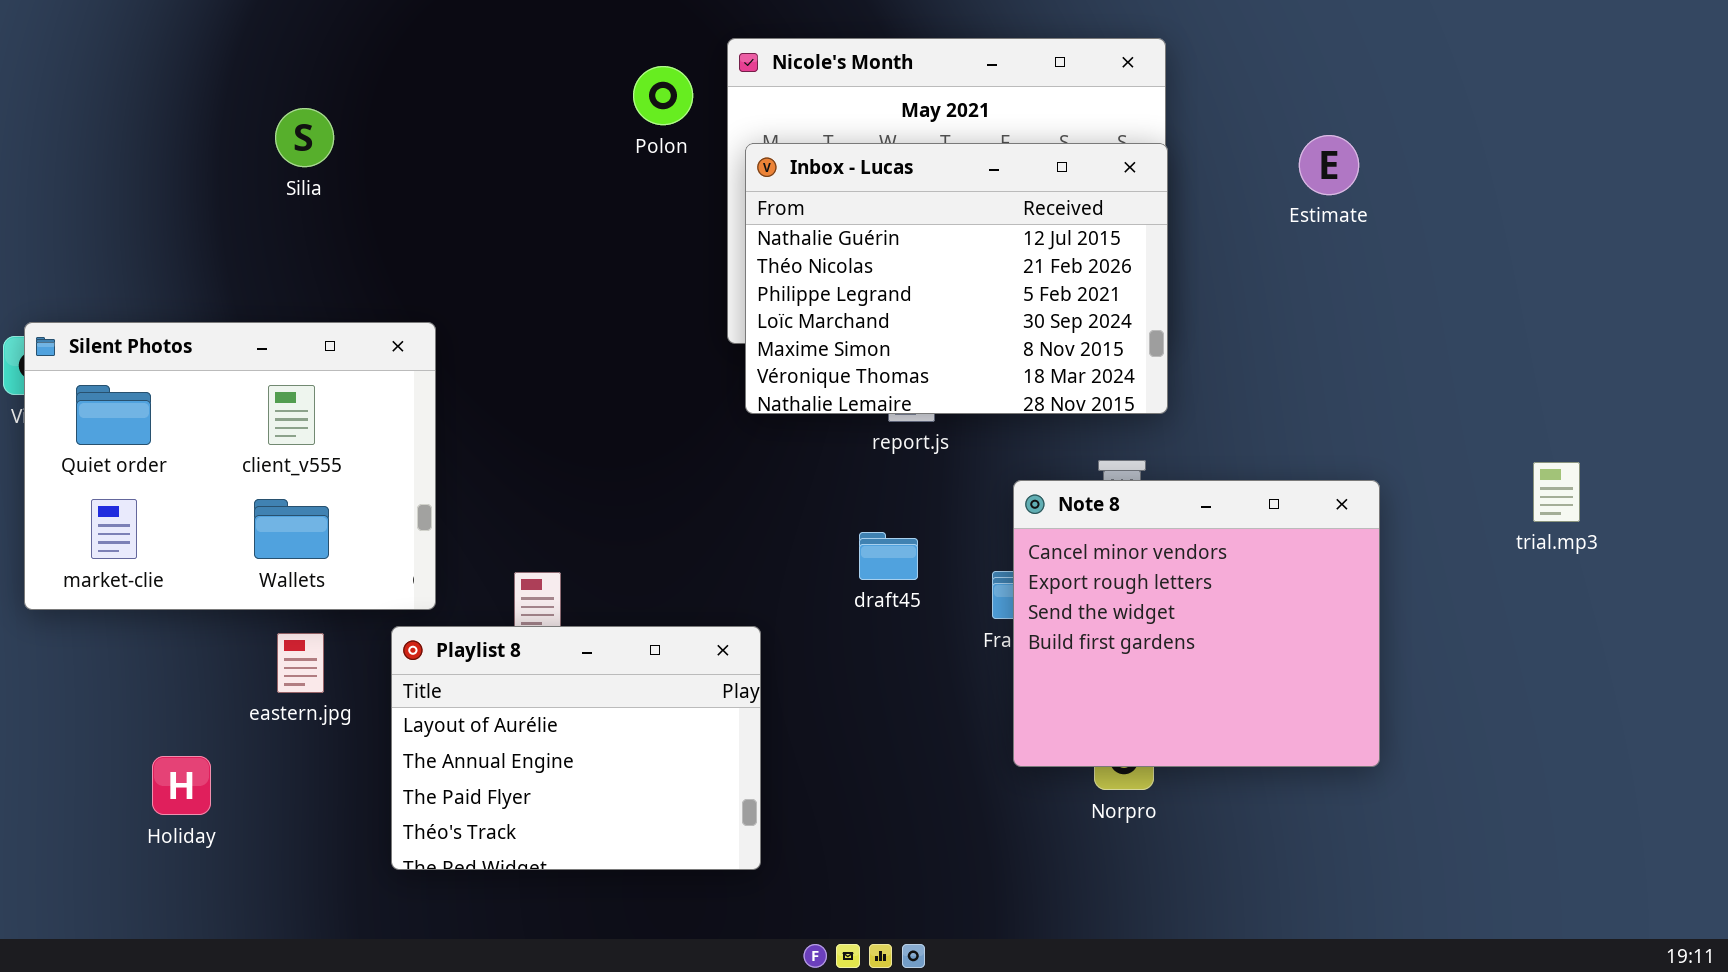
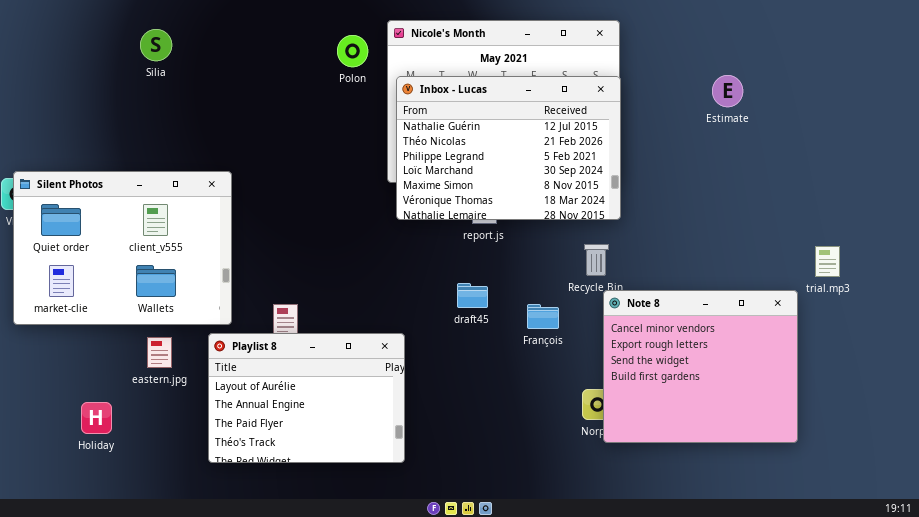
Silia: [275,108,334,167] -> [140,29,172,61], moved
Estimate: [1299,135,1359,195] -> [712,75,743,107], moved
Note 8: [1013,480,1380,767] -> [603,290,798,443], moved

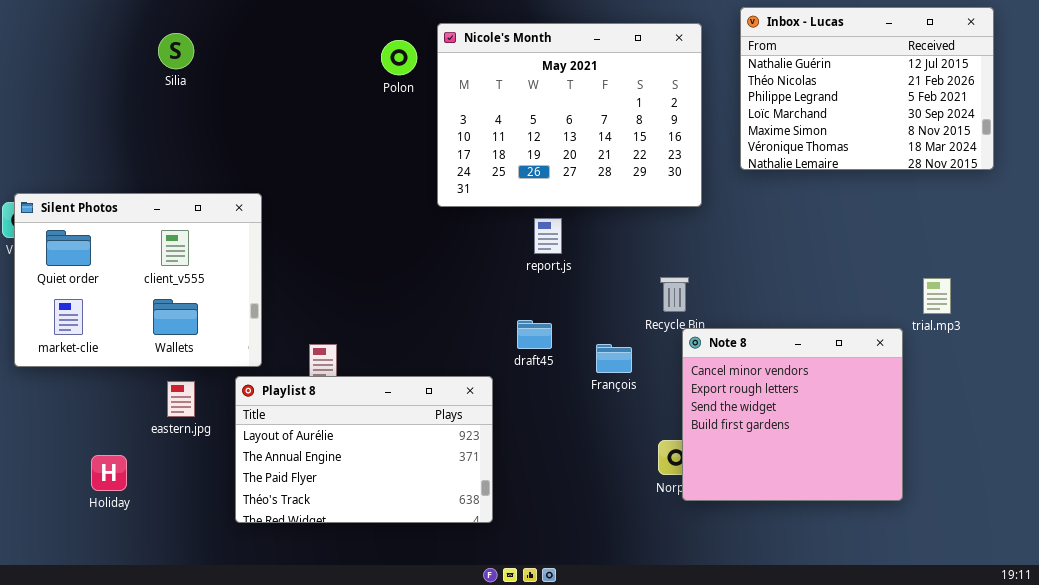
Inbox - Lucas: [396,76,621,220] -> [740,7,994,170], moved
Playlist 8: [208,333,405,463] -> [235,376,493,523], resized

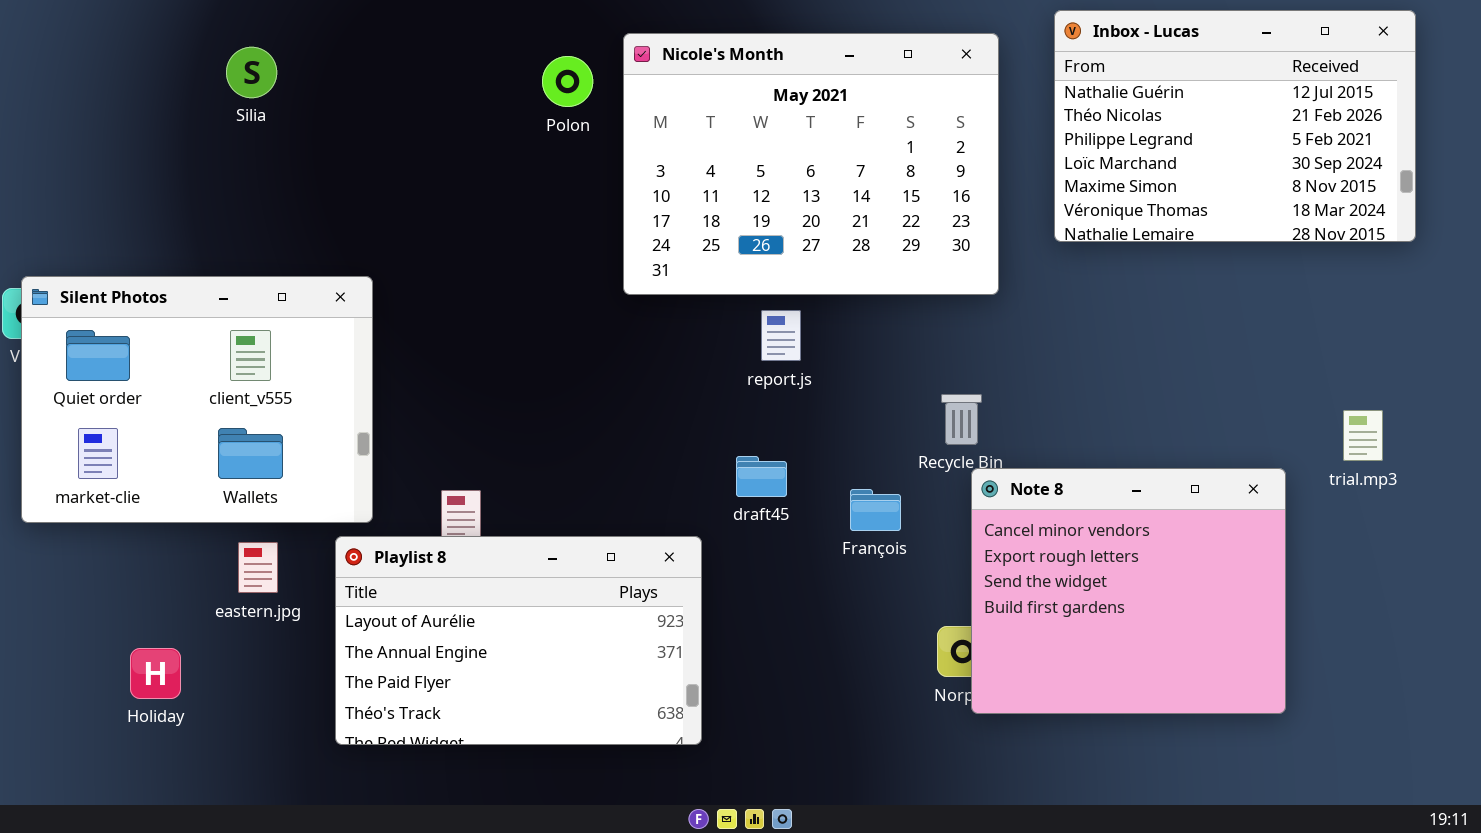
trial.mp3: [923,278,951,314] -> [1343,410,1383,461], moved

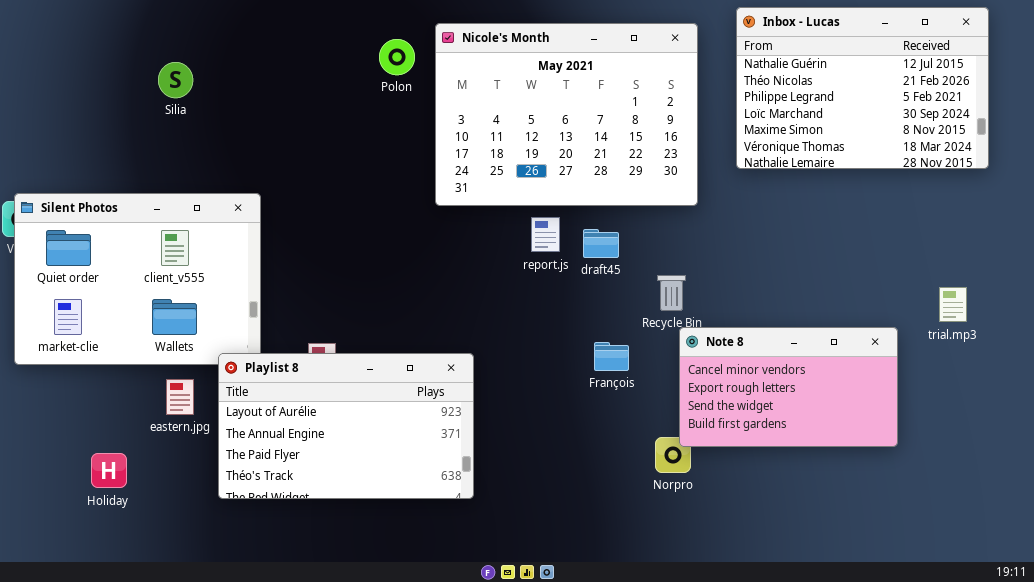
Silia: [226,47,277,98] -> [158,62,193,98], moved
draft45: [736,456,787,497] -> [583,229,619,258], moved
Note 8: [971,468,1286,714] -> [679,327,898,447], resized
Playlist 8: [335,536,702,745] -> [218,353,474,499], moved

